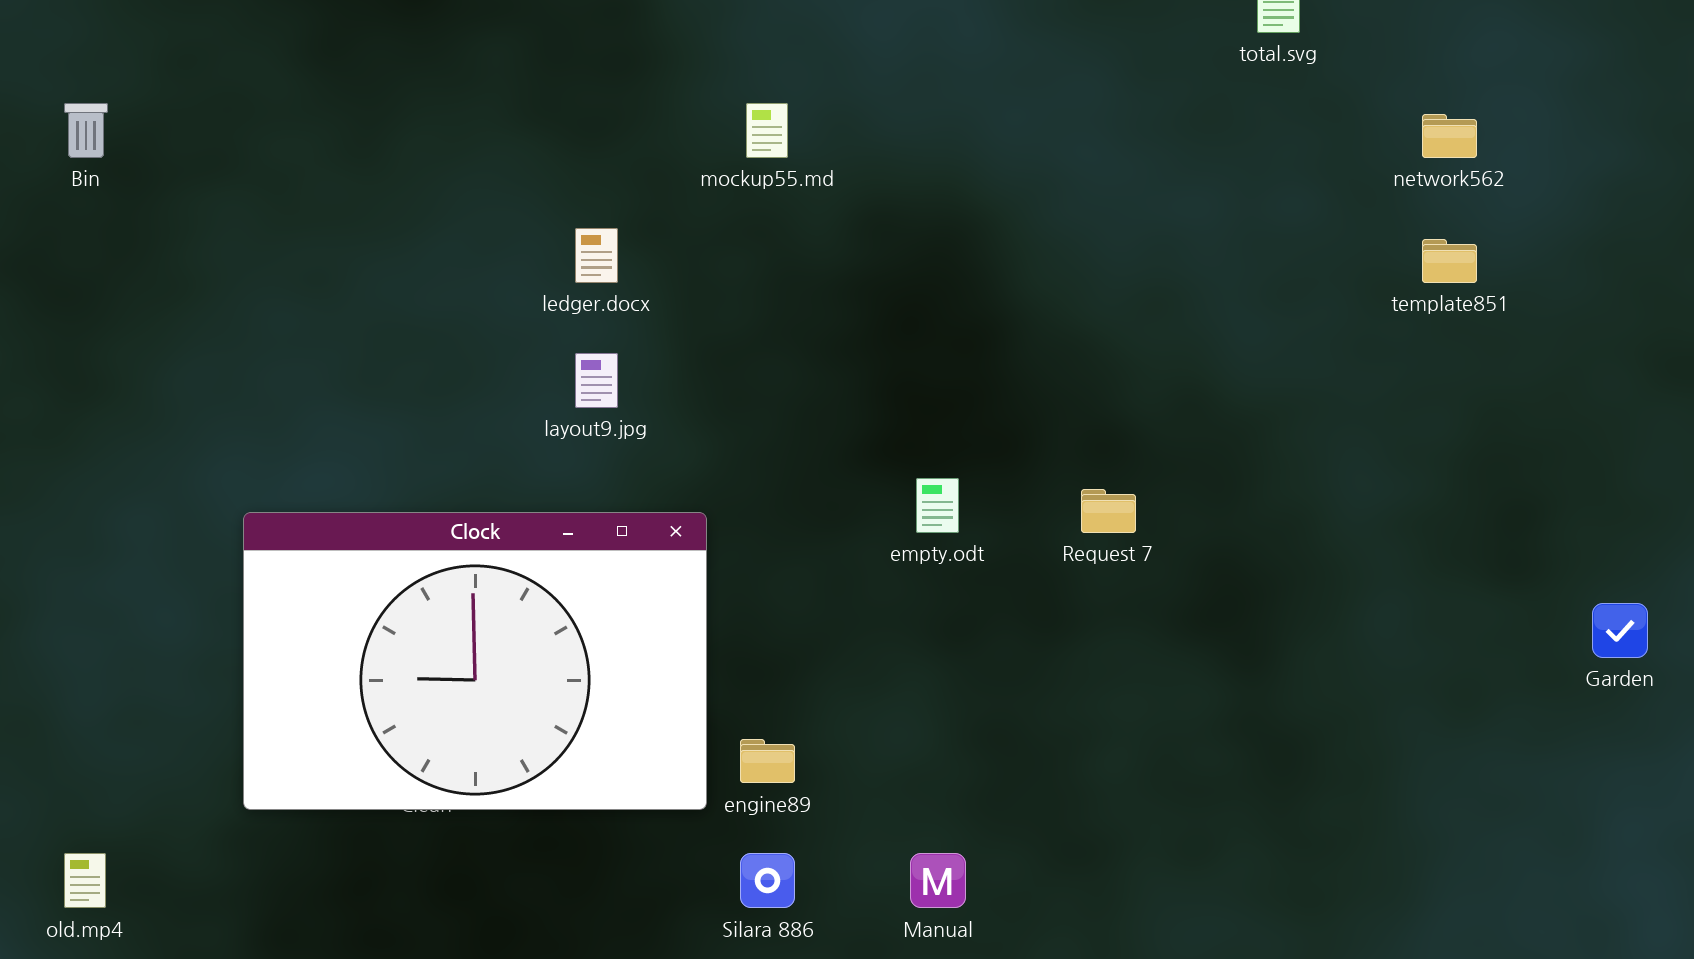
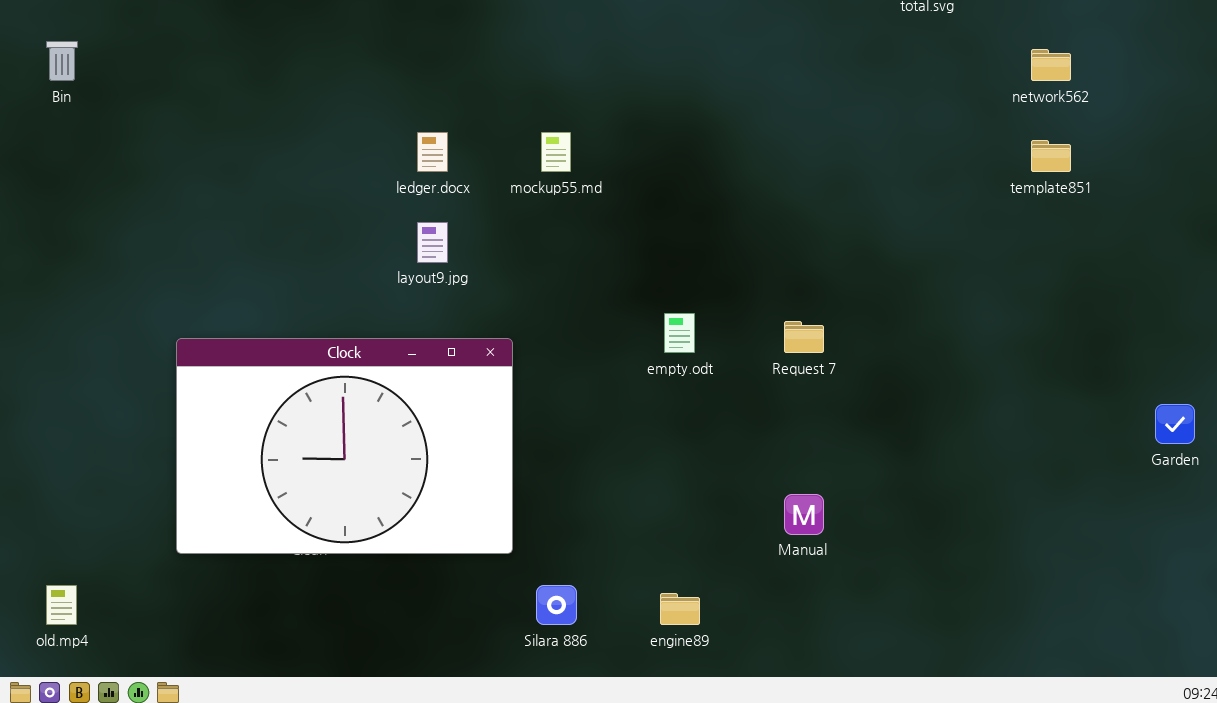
mockup55.md: [746,103,788,158] -> [541,132,571,172], moved
engine89: [740,739,795,783] -> [660,593,700,625], moved
Manual: [910,853,966,908] -> [784,494,824,535], moved

